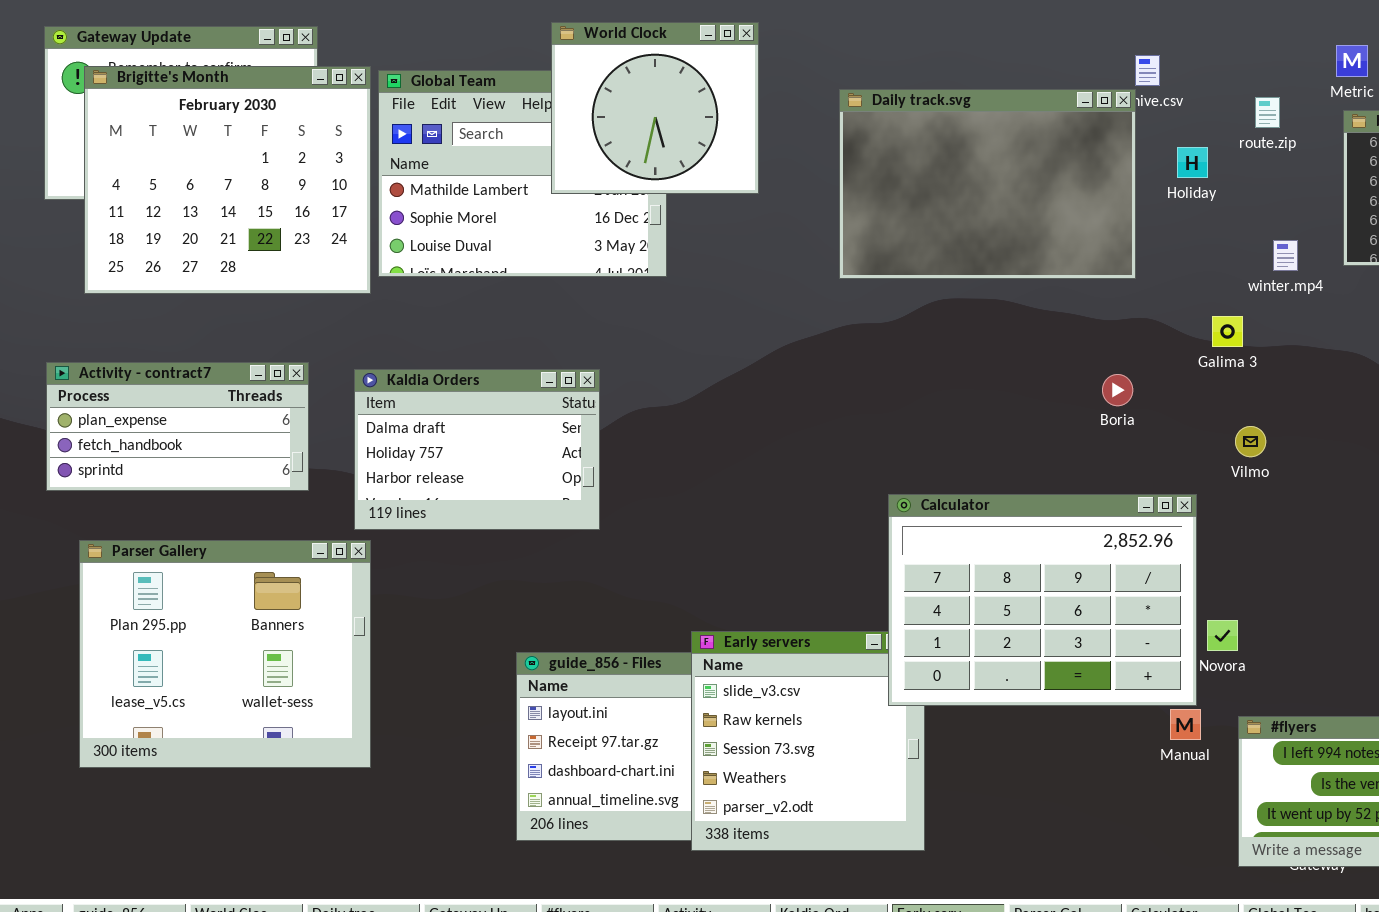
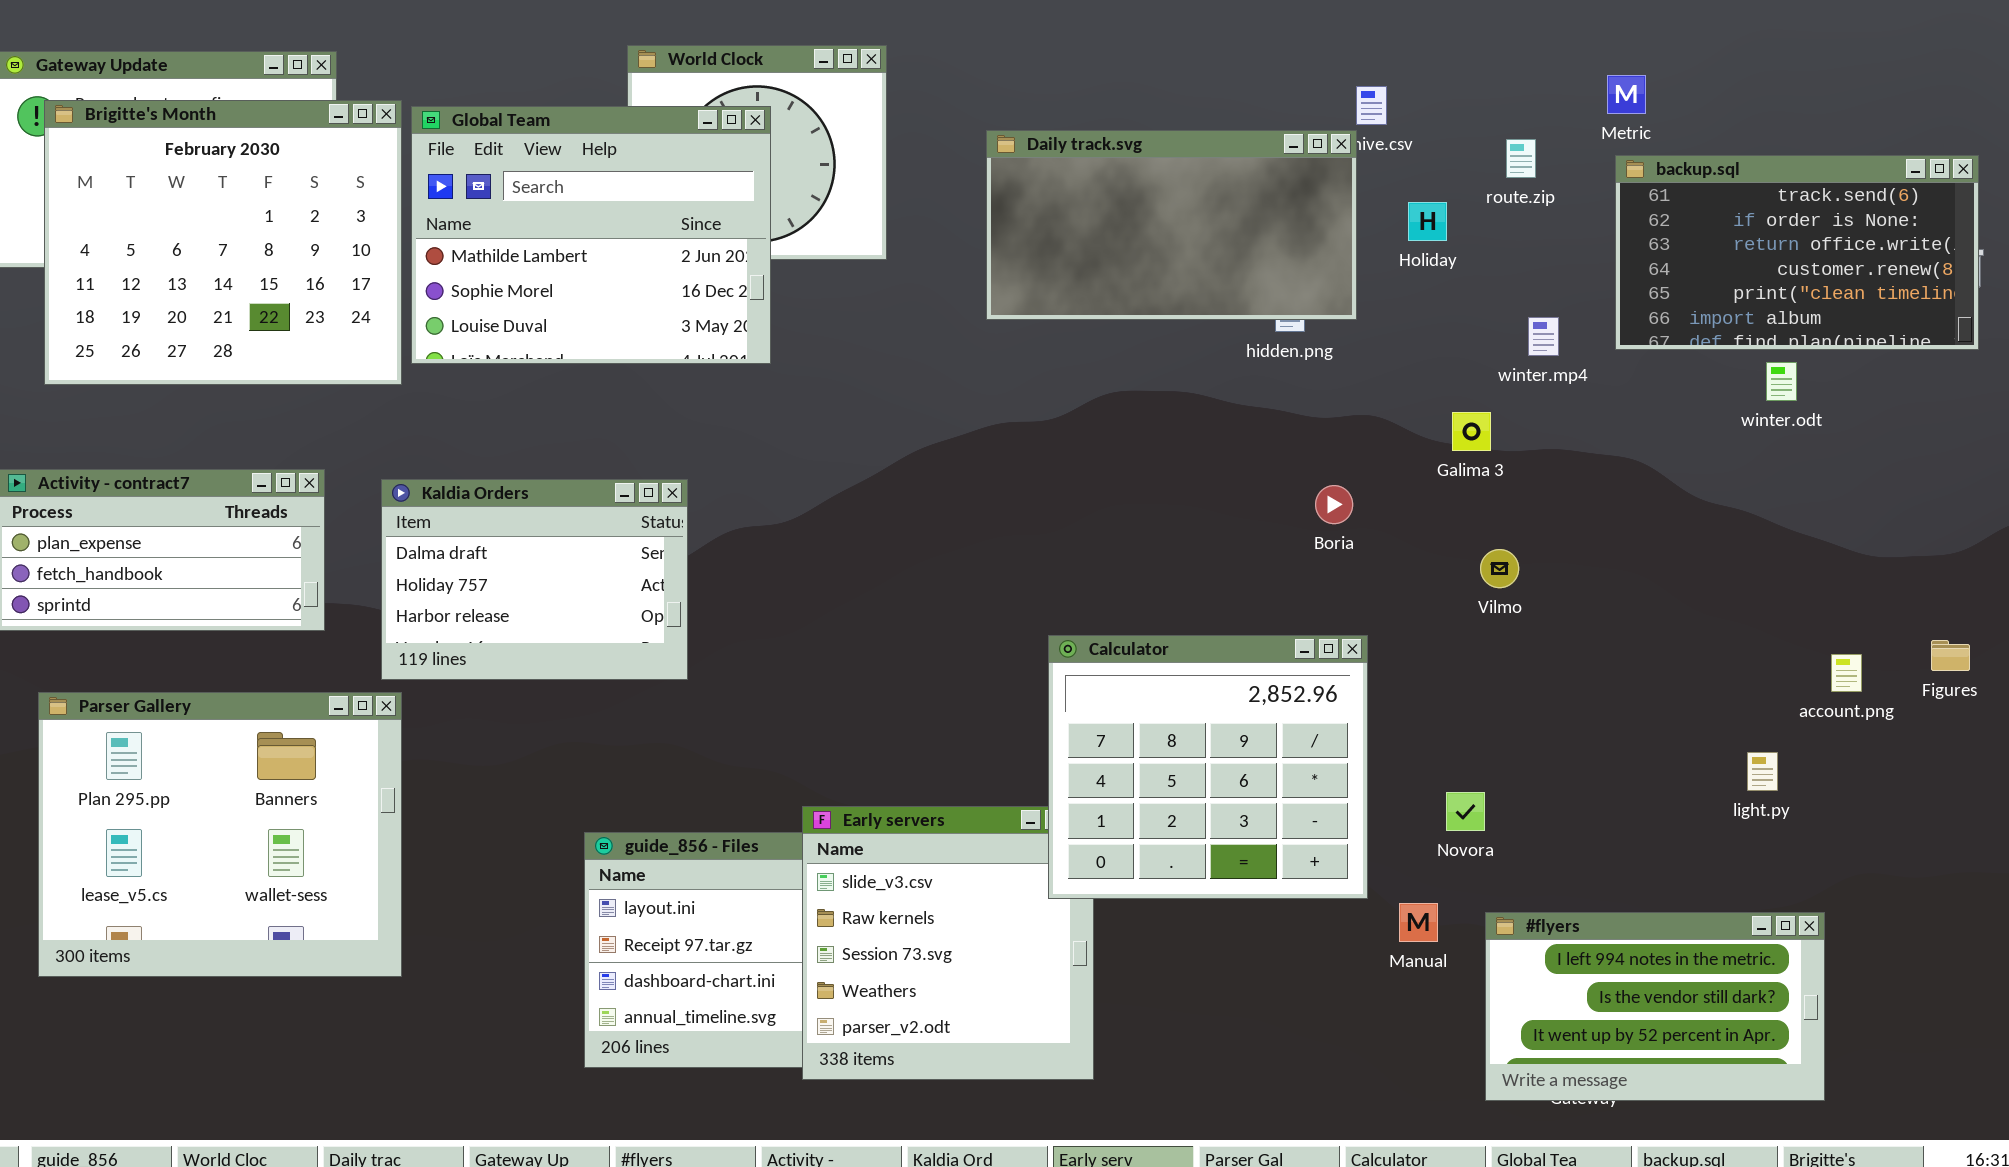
Global Team: [378,70,667,277] -> [411,106,771,364], raised
Daily track.svg: [839,89,1136,279] -> [986,130,1357,320], resized
Calculator: [888,494,1197,706] -> [1048,635,1368,899], resized

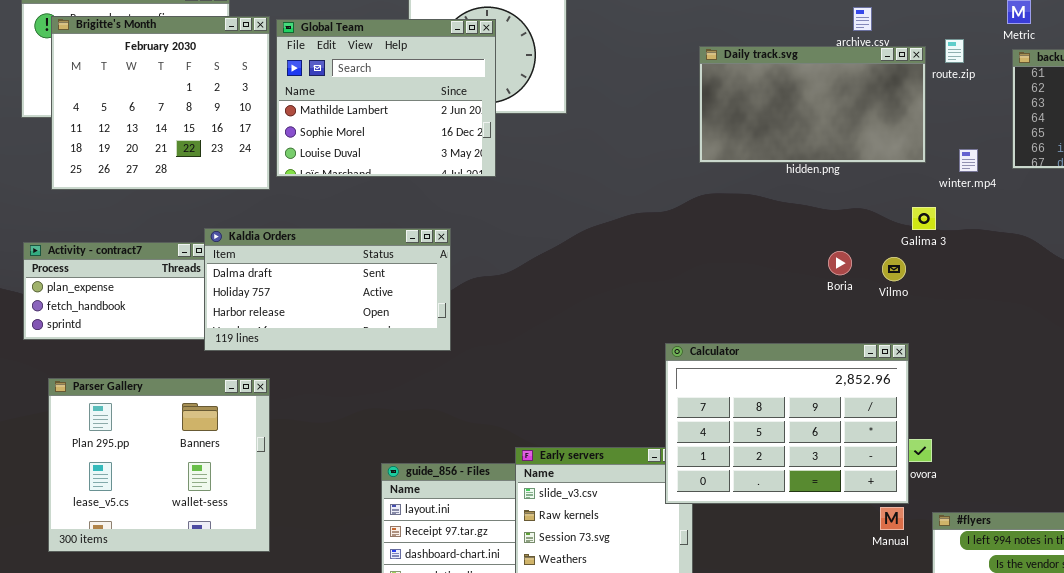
Daily track.svg: [986,130,1357,320] -> [699,46,926,163], moved
Kaldia Orders: [381,479,688,680] -> [204,228,451,351], moved, resized
Vilmo: [1480,549,1519,588] -> [882,257,906,281], moved
Calculator: [1048,635,1368,899] -> [665,343,909,504], resized

